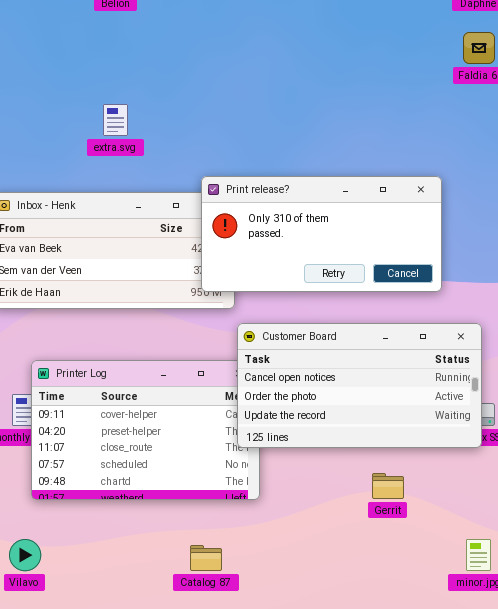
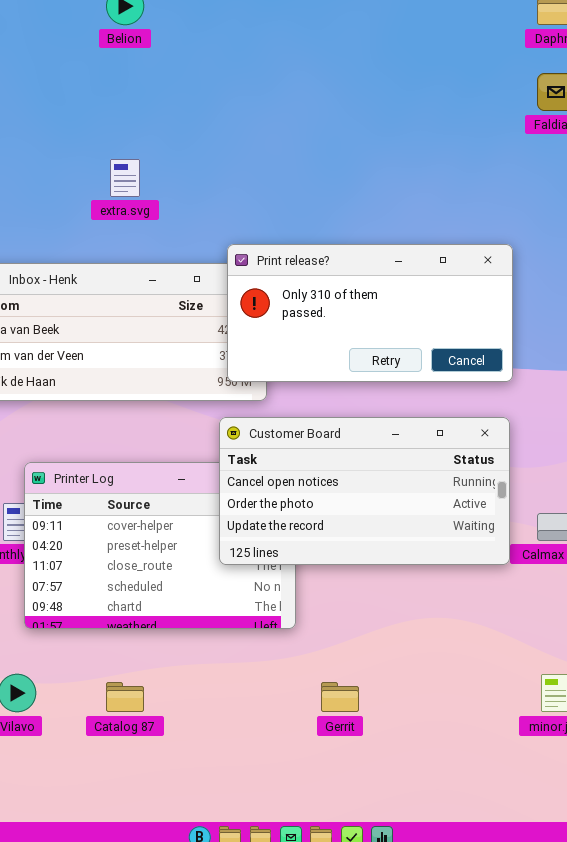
Customer Board: [237,323,482,448] -> [219,417,510,565], moved
Gerrit: [372,473,404,499] -> [321,682,359,712], moved
Catalog 87: [190,545,222,571] -> [106,682,144,712], moved

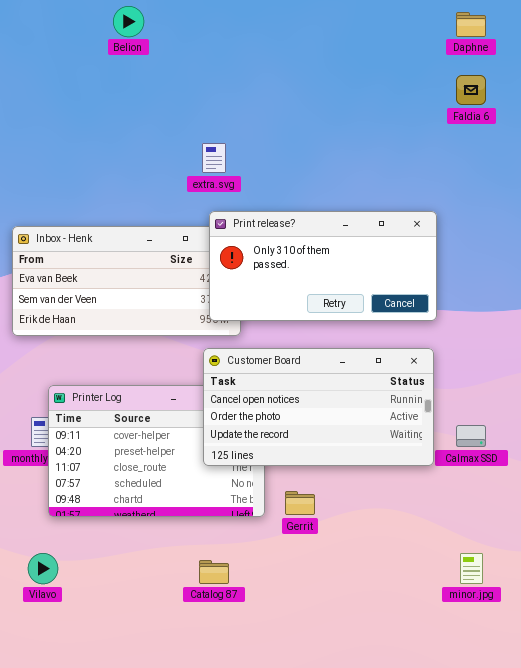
extra.svg: [110,159,140,197] -> [202,143,226,173], moved
Catalog 87: [106,682,144,712] -> [199,560,229,584], moved
Gerrit: [321,682,359,712] -> [285,491,315,515], moved

